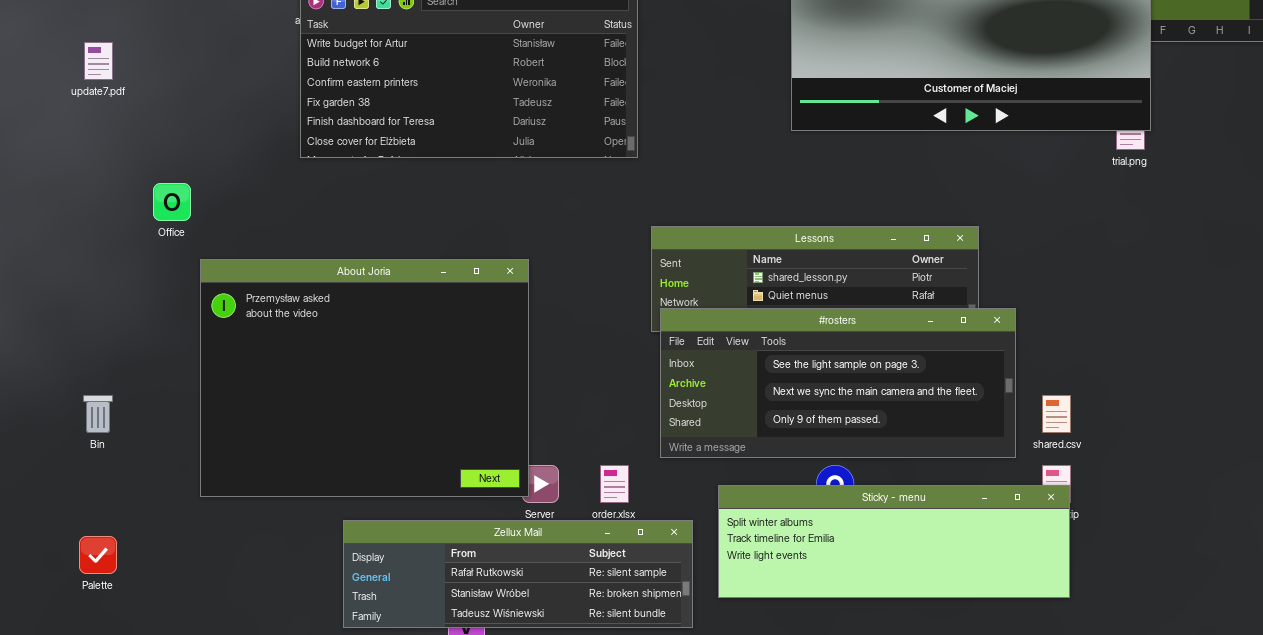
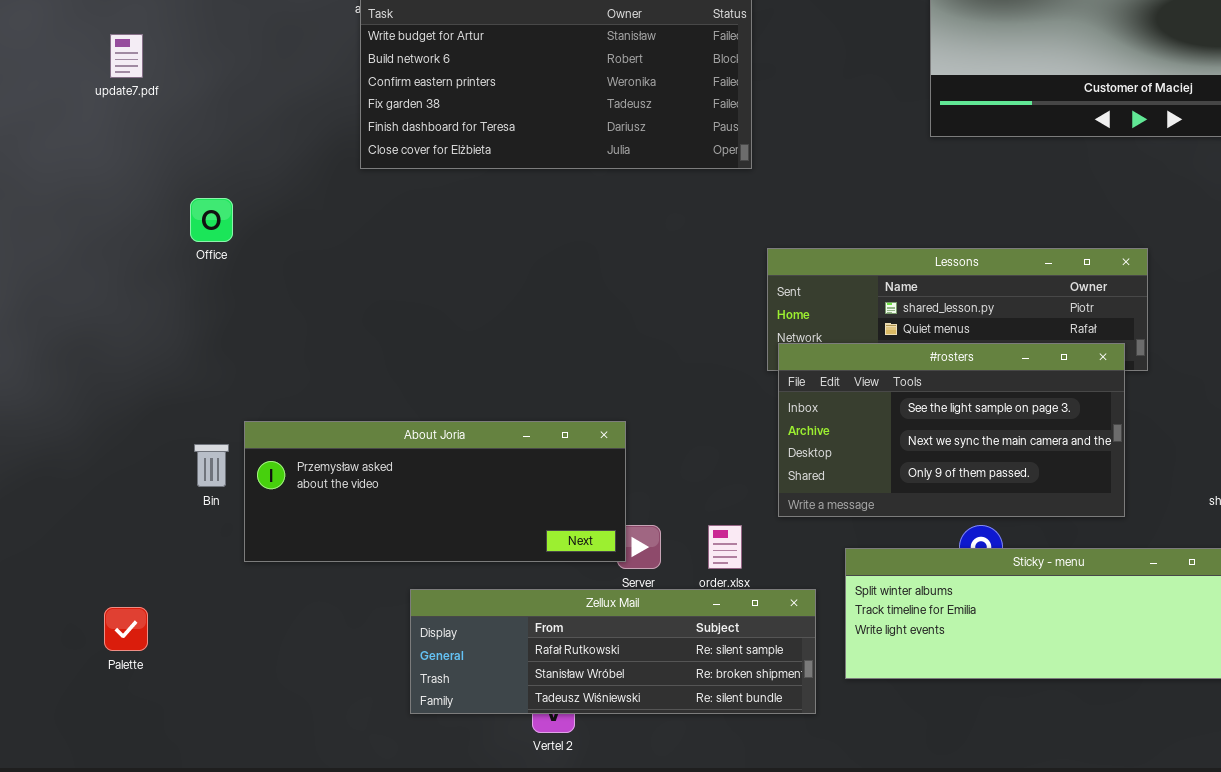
About Joria: [200,259,529,497] -> [244,421,626,562], resized
#rosters: [660,308,1016,458] -> [778,343,1125,517], resized
Bin: [83,395,113,433] -> [194,444,229,487], moved

